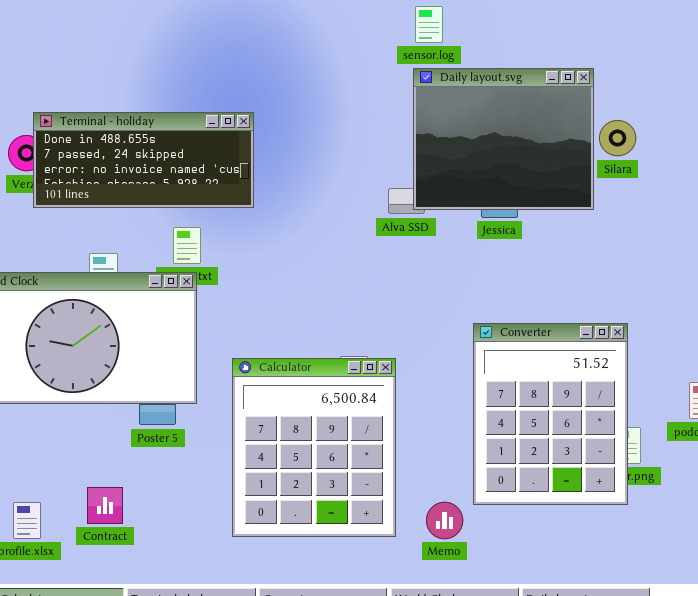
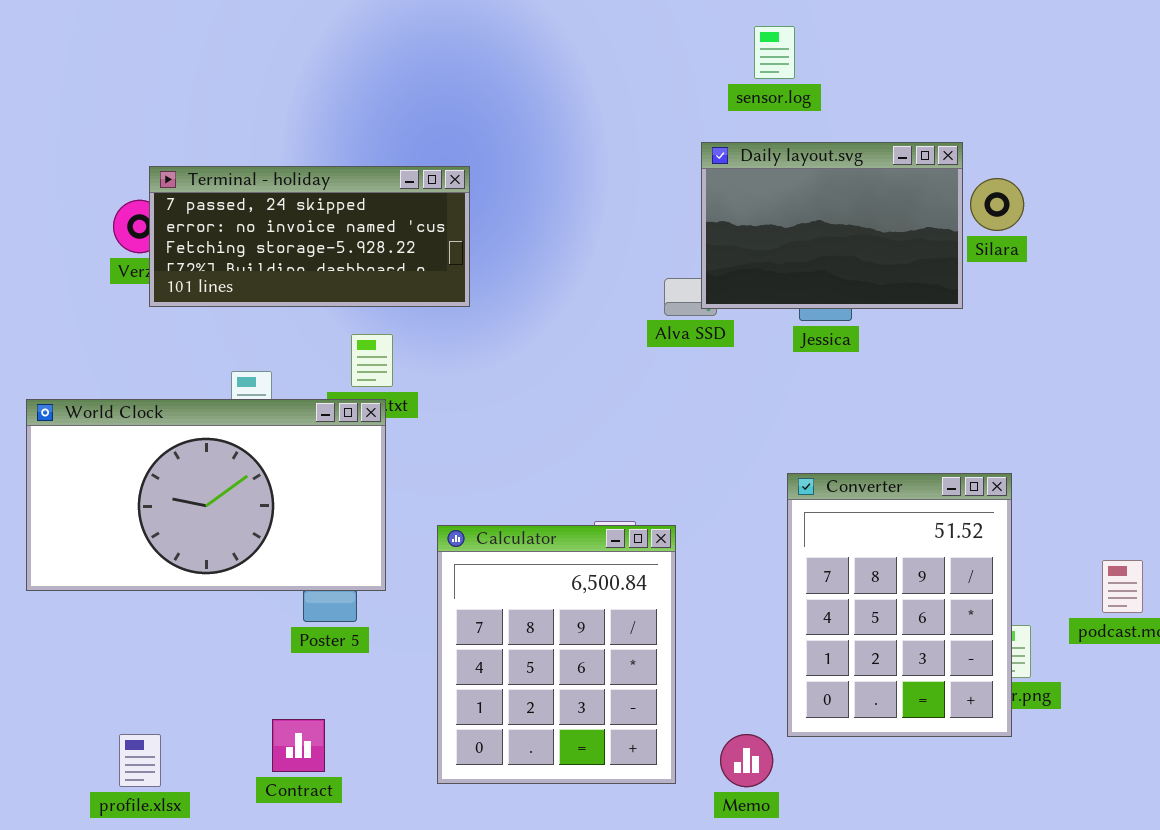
sensor.log: [415,6,443,43] -> [754,26,795,79], moved
Daily layout.svg: [413,68,594,210] -> [701,142,963,309], resized
Terminal - holiday: [33,112,254,208] -> [149,166,470,307], scrolled down 1 row
Contract: [87,487,123,524] -> [272,719,325,772], moved

